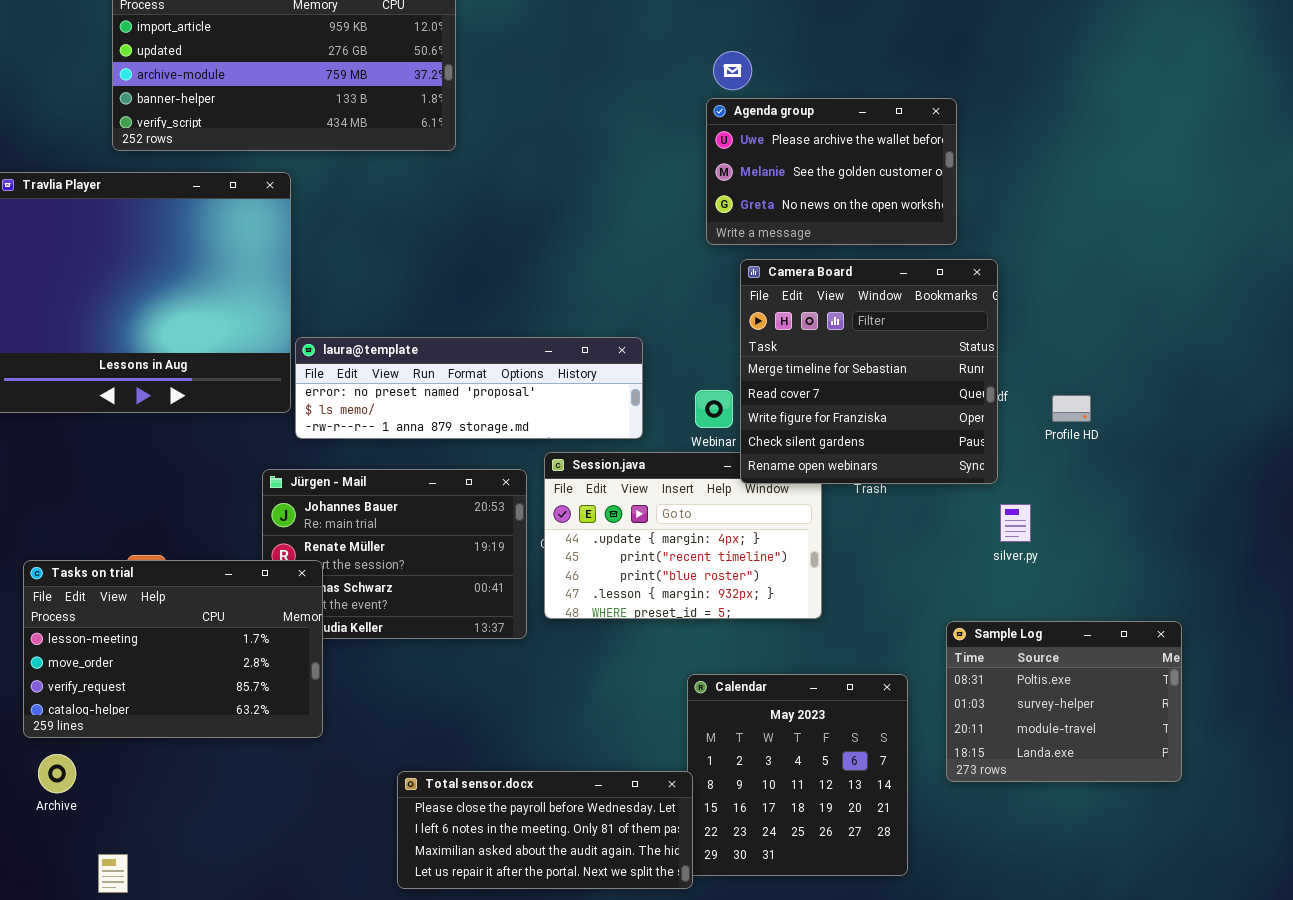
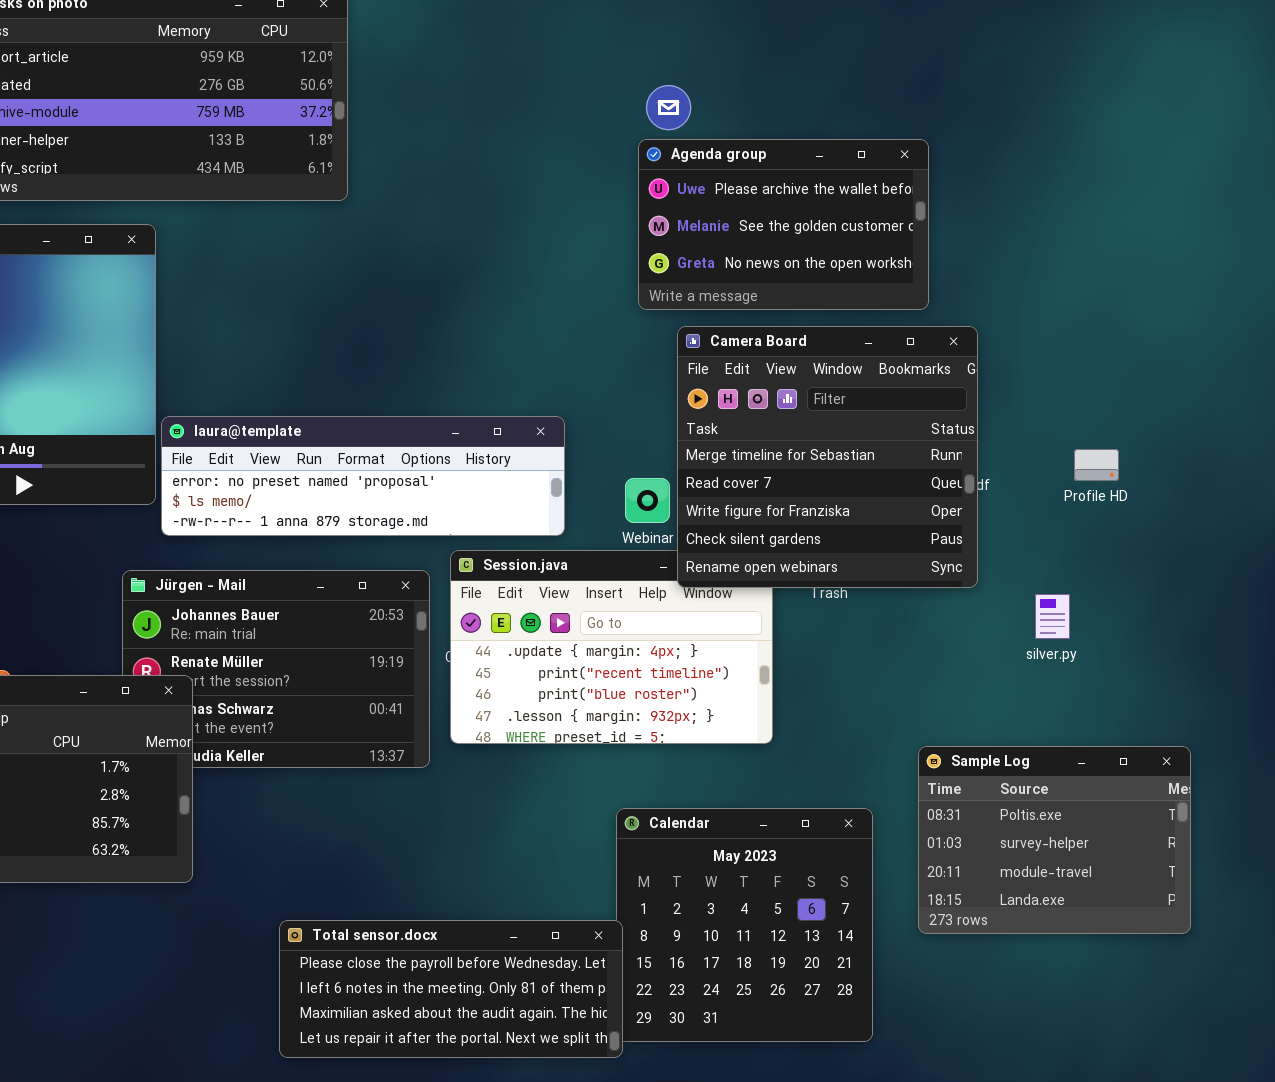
Profile HD: [1052,395,1091,422] -> [1074,449,1119,481], moved
silver.py: [1000,504,1031,542] -> [1035,594,1070,639], moved

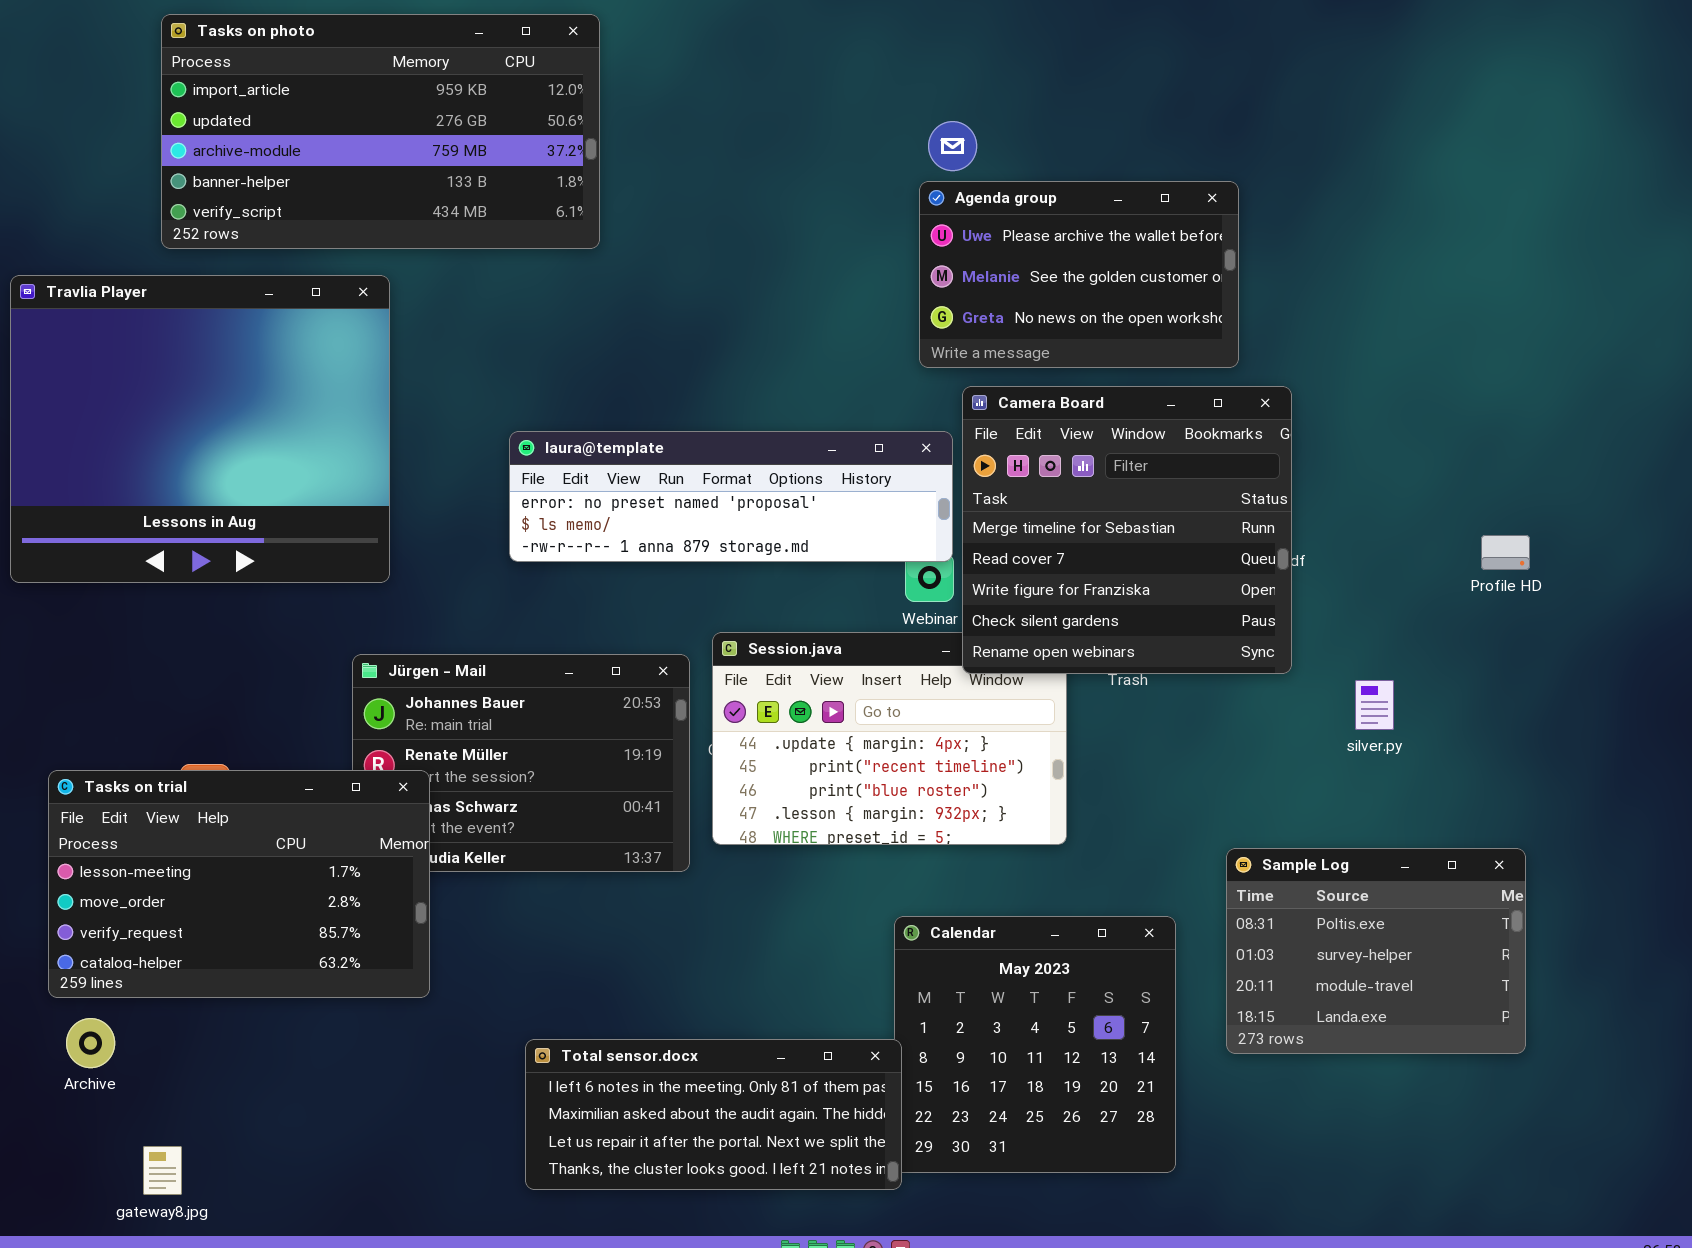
laura@template: [161,416,565,536] -> [509,431,953,562], moved
Profile HD: [1074,449,1119,481] -> [1481,535,1530,570], moved
Total sensor.docx: [279,920,623,1058] -> [525,1039,902,1190], scrolled down 1 row

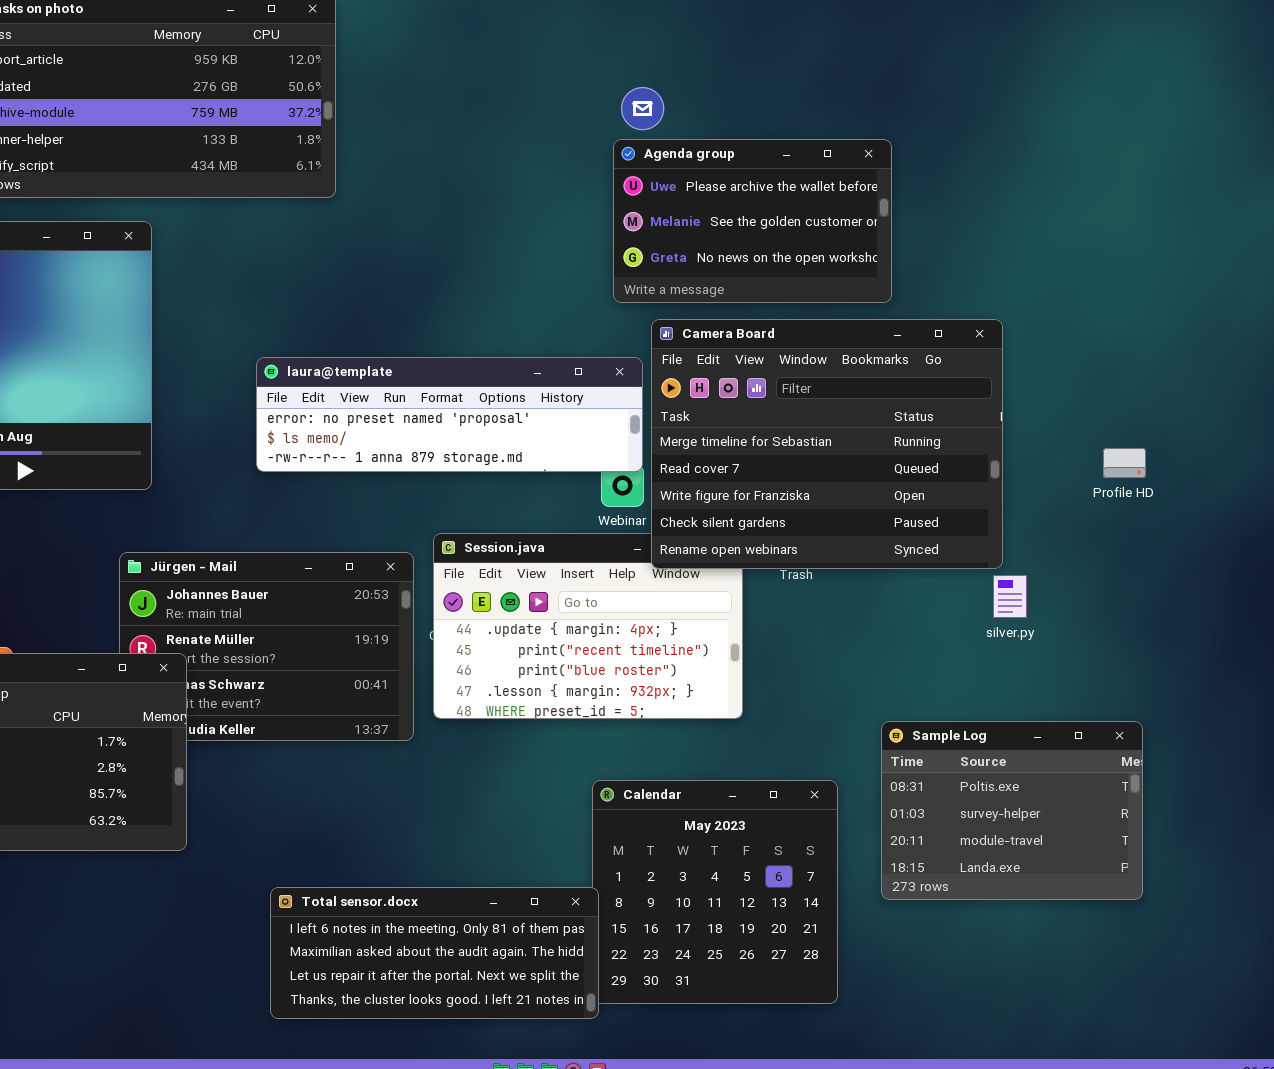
Camera Board: [962,386,1292,674] -> [651,319,1003,569], resized

